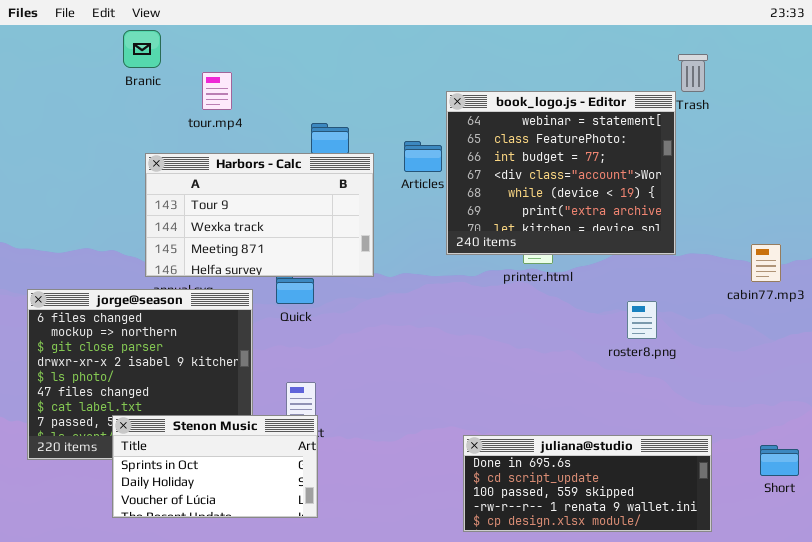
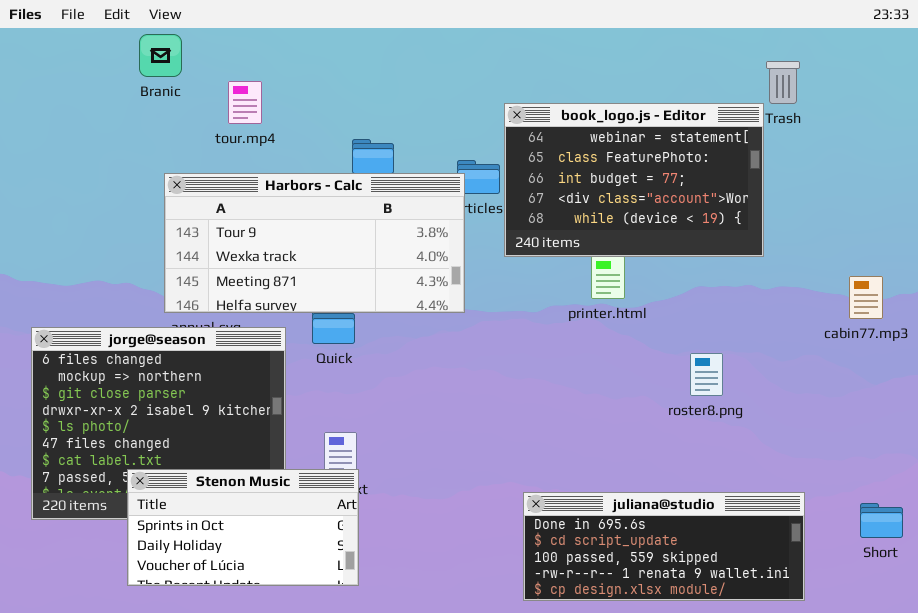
book_logo.js - Editor: [446,91,676,255] -> [504,103,764,257], resized
Harbors - Calc: [145,153,374,277] -> [164,173,465,313], resized
roster8.png: [627,301,657,339] -> [690,353,723,396], moved

